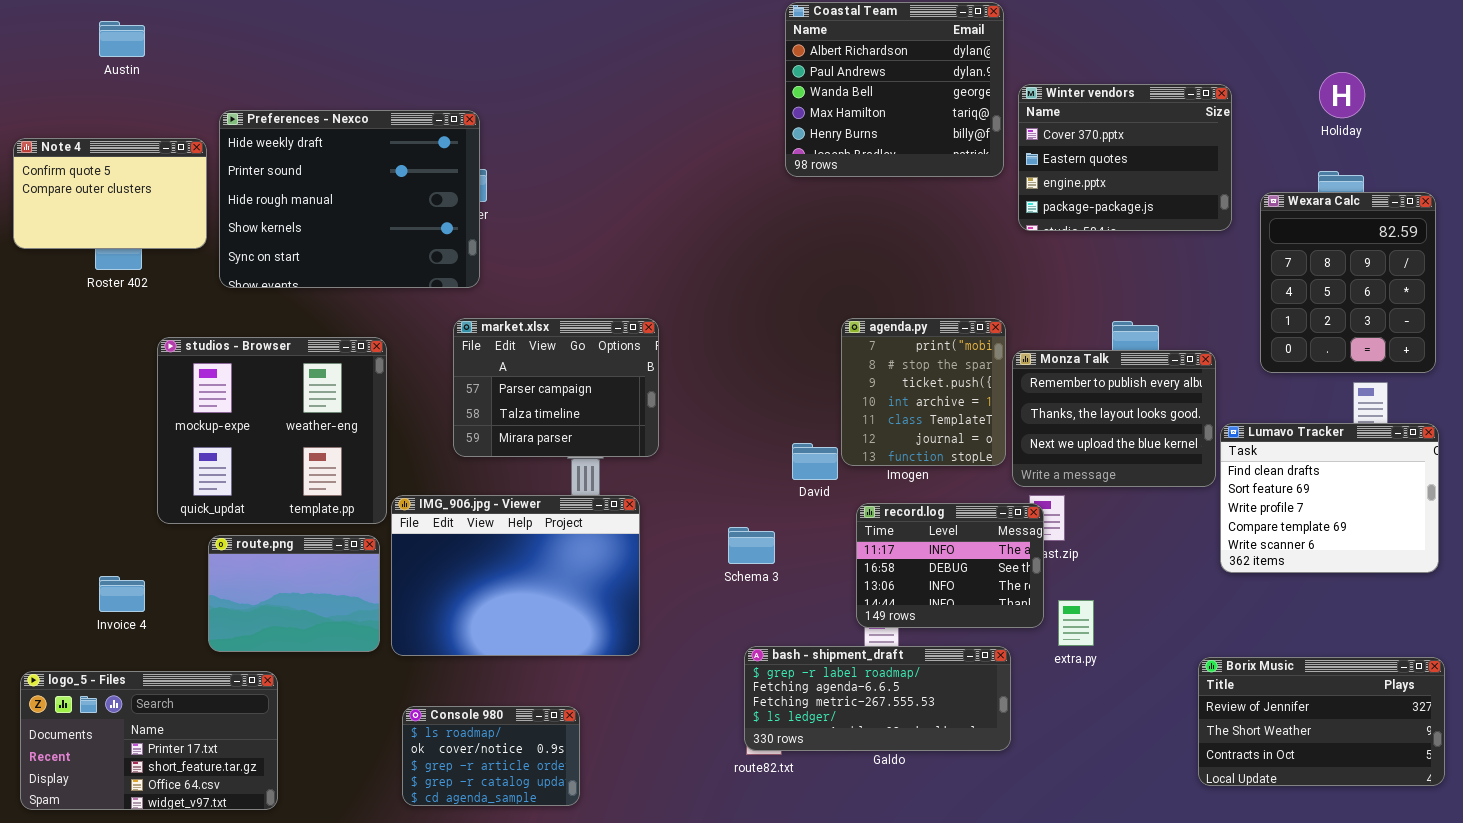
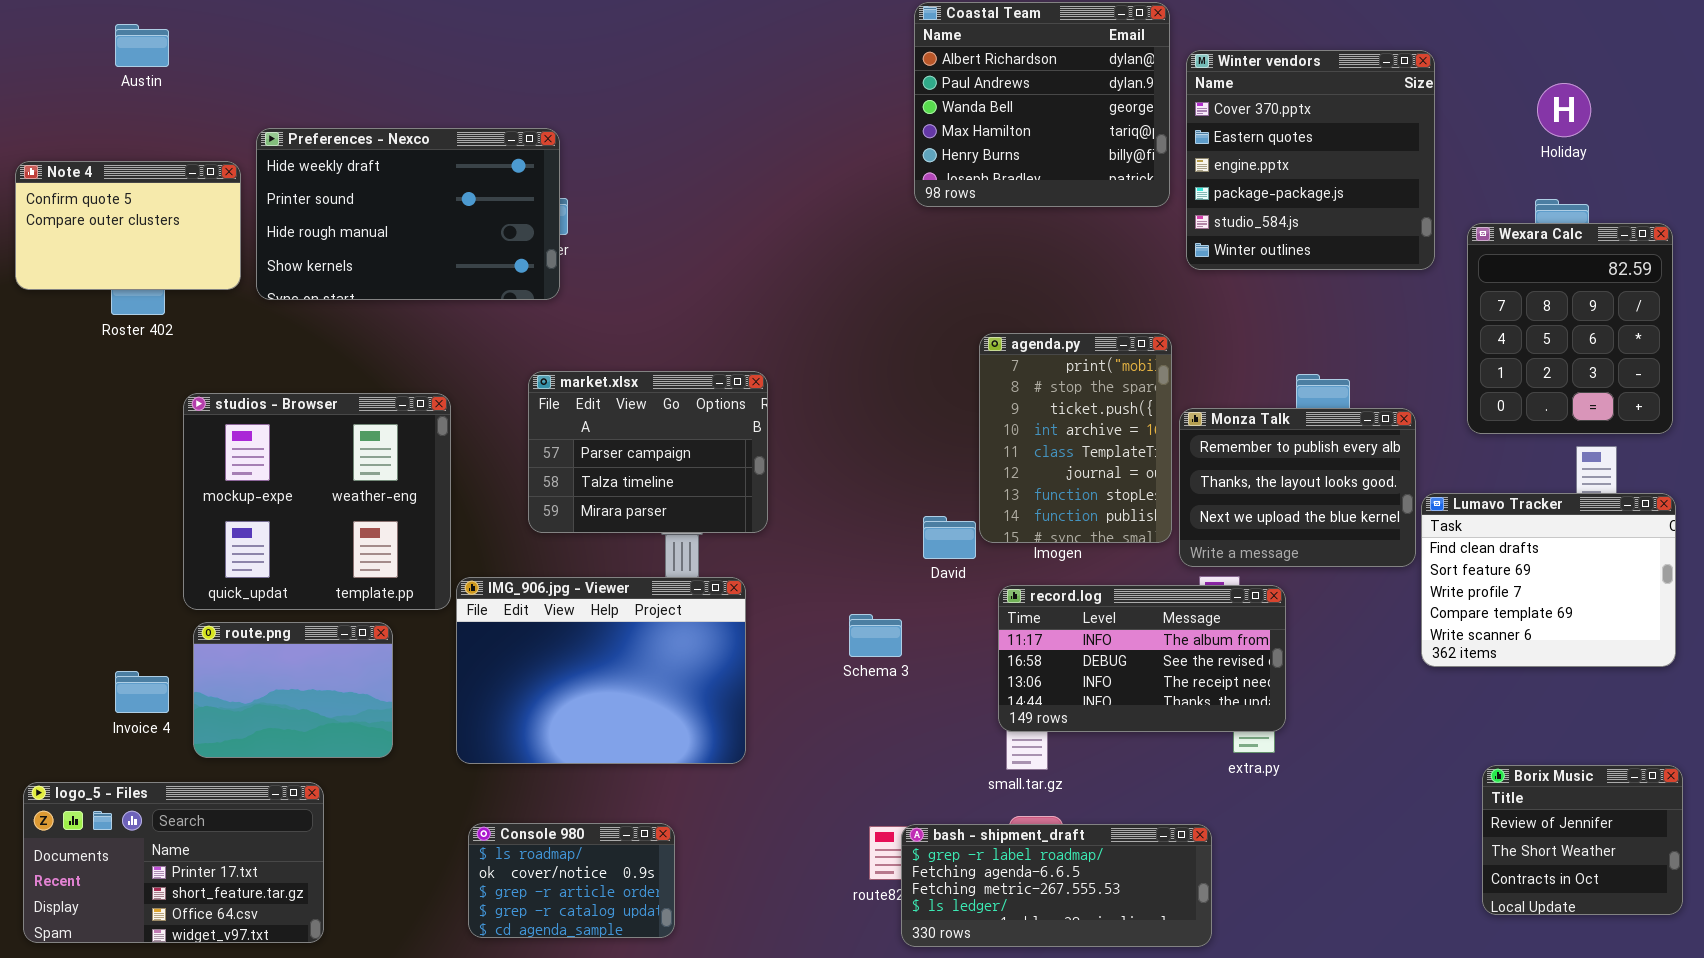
Winter vendors: [1018,84,1232,231] -> [1186,50,1435,270], resized
Preferences - Nexco: [219,110,480,288] -> [256,128,560,300], resized
agenda.py: [841,318,1006,466] -> [979,333,1172,543], resized
record.log: [856,503,1044,628] -> [998,585,1286,732], resized
route.png: [208,535,380,652] -> [193,622,393,758], moved
bash - shipment_draft: [744,646,1011,751] -> [901,824,1212,947], moved
Borix Music: [1198,657,1445,786] -> [1482,765,1683,915], resized

